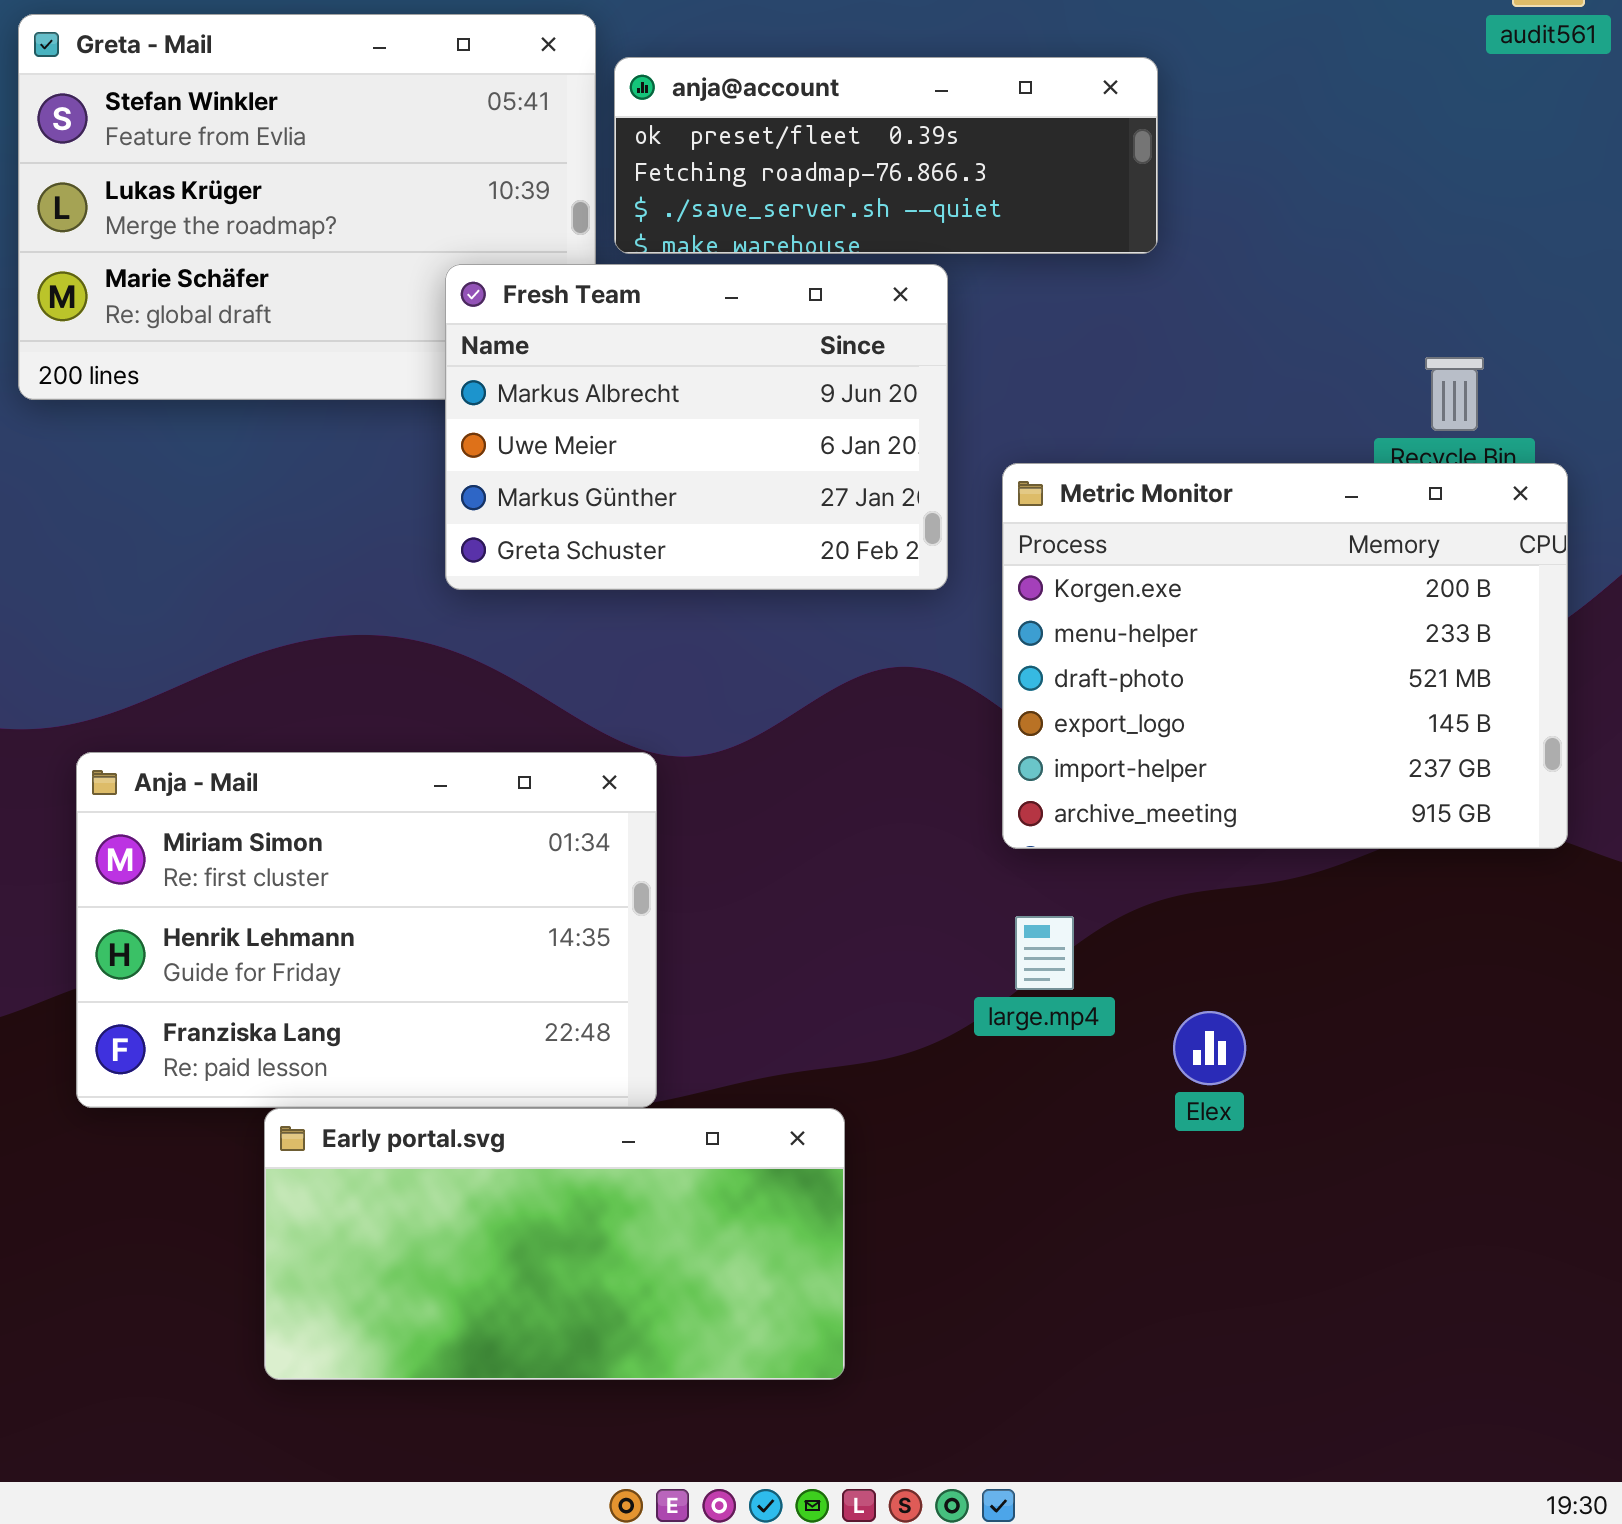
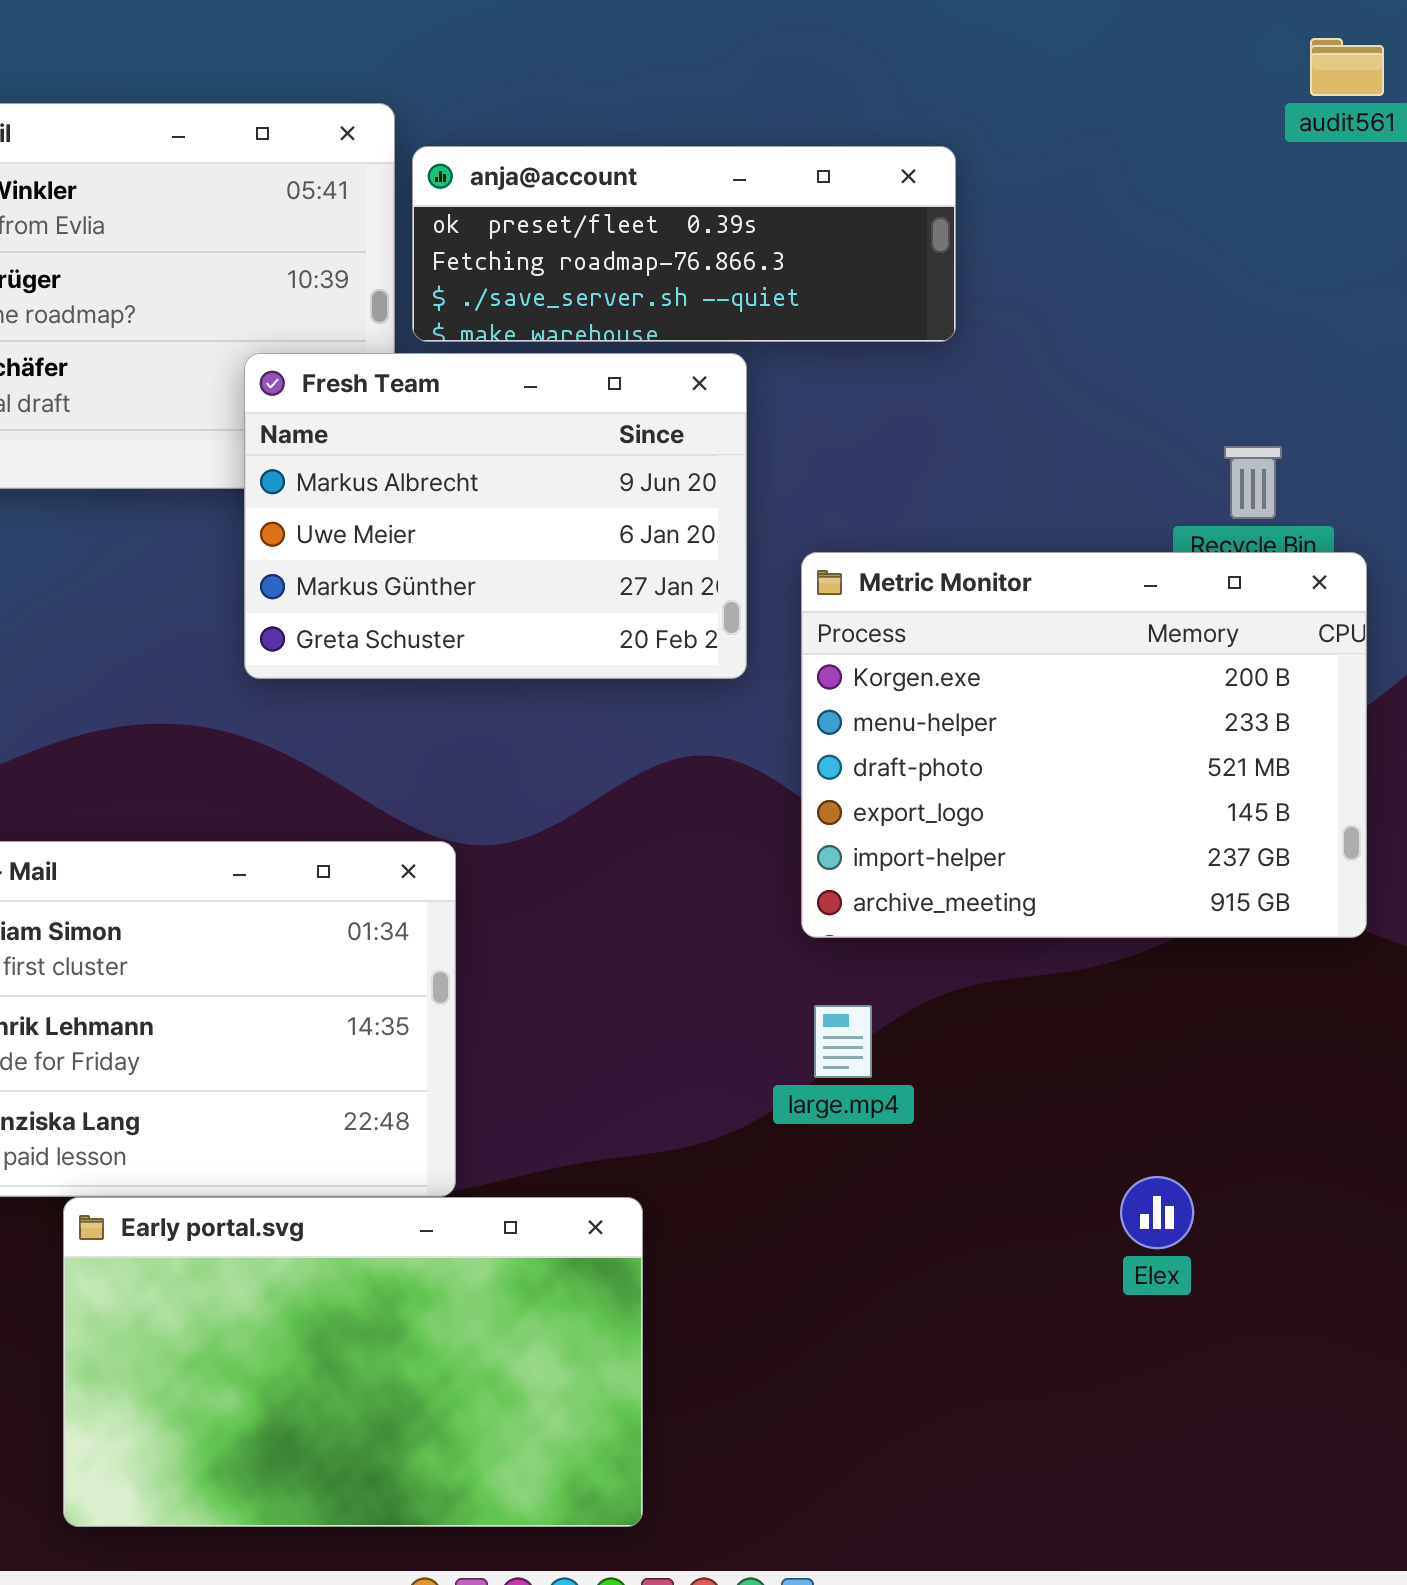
Elex: [1173,1011,1246,1085] -> [1120,1176,1194,1249], moved
Early portal.svg: [264,1108,845,1380] -> [63,1197,643,1527], resized

